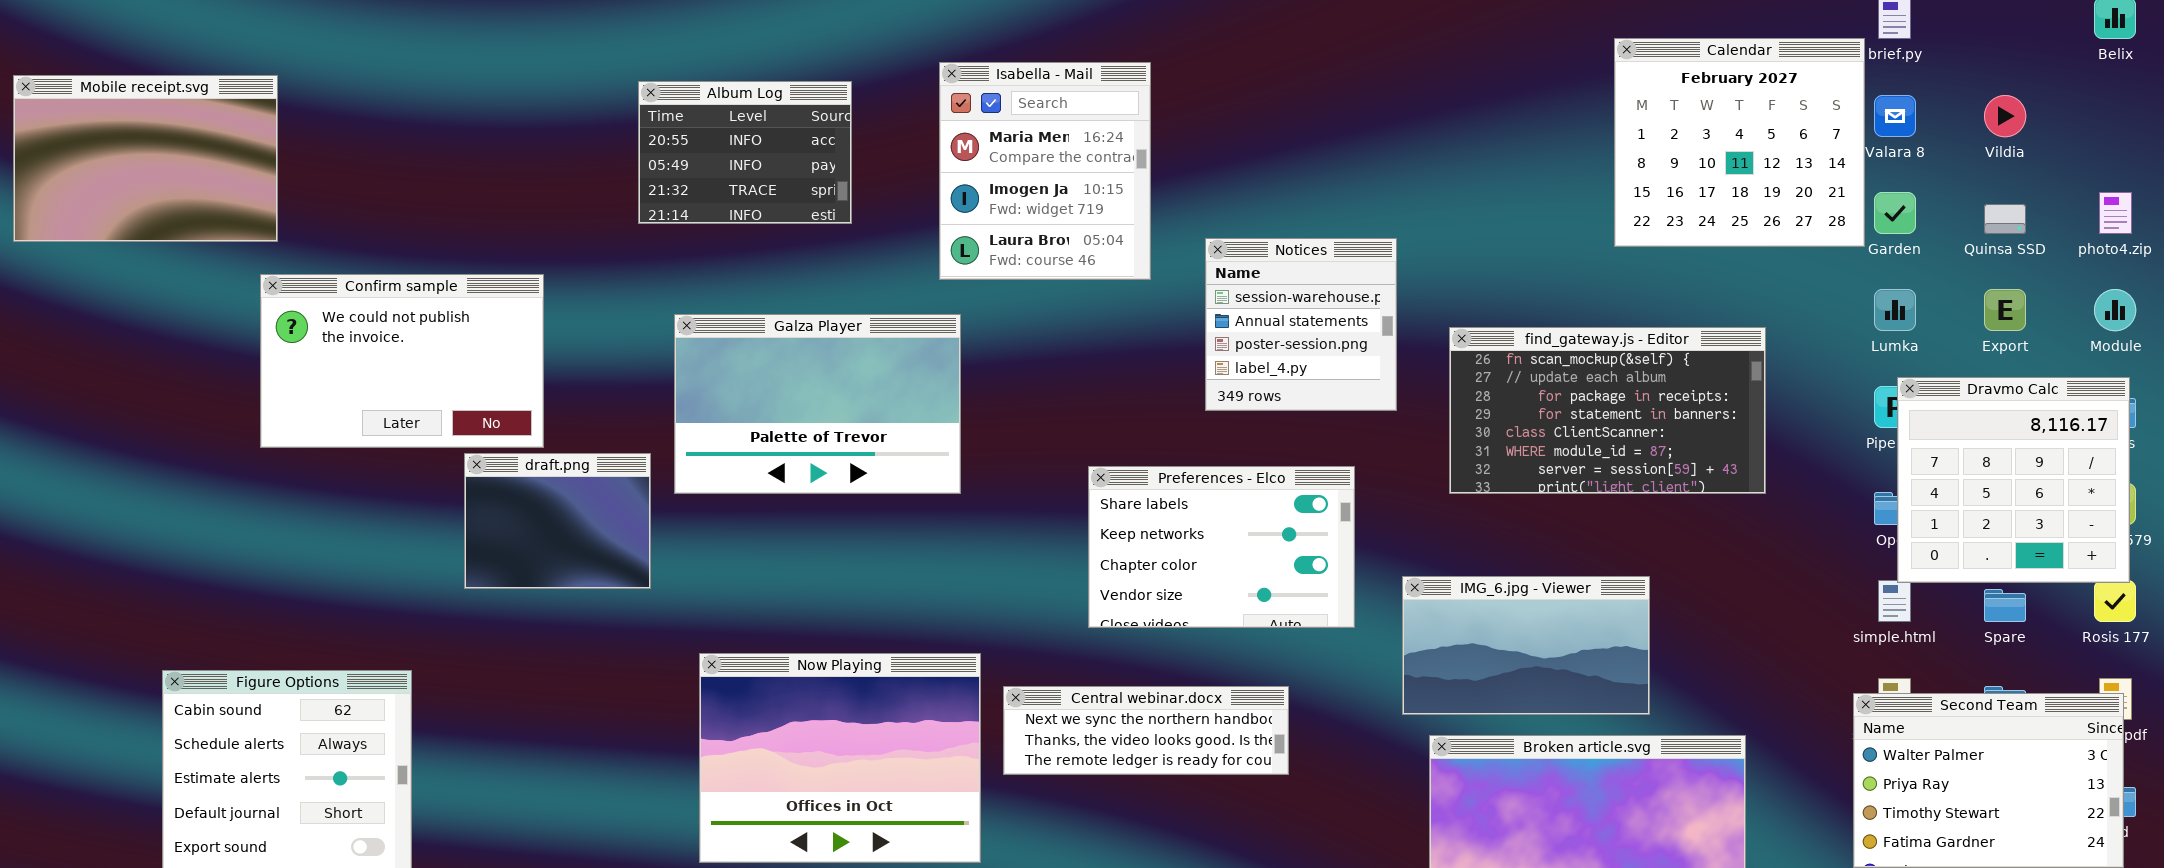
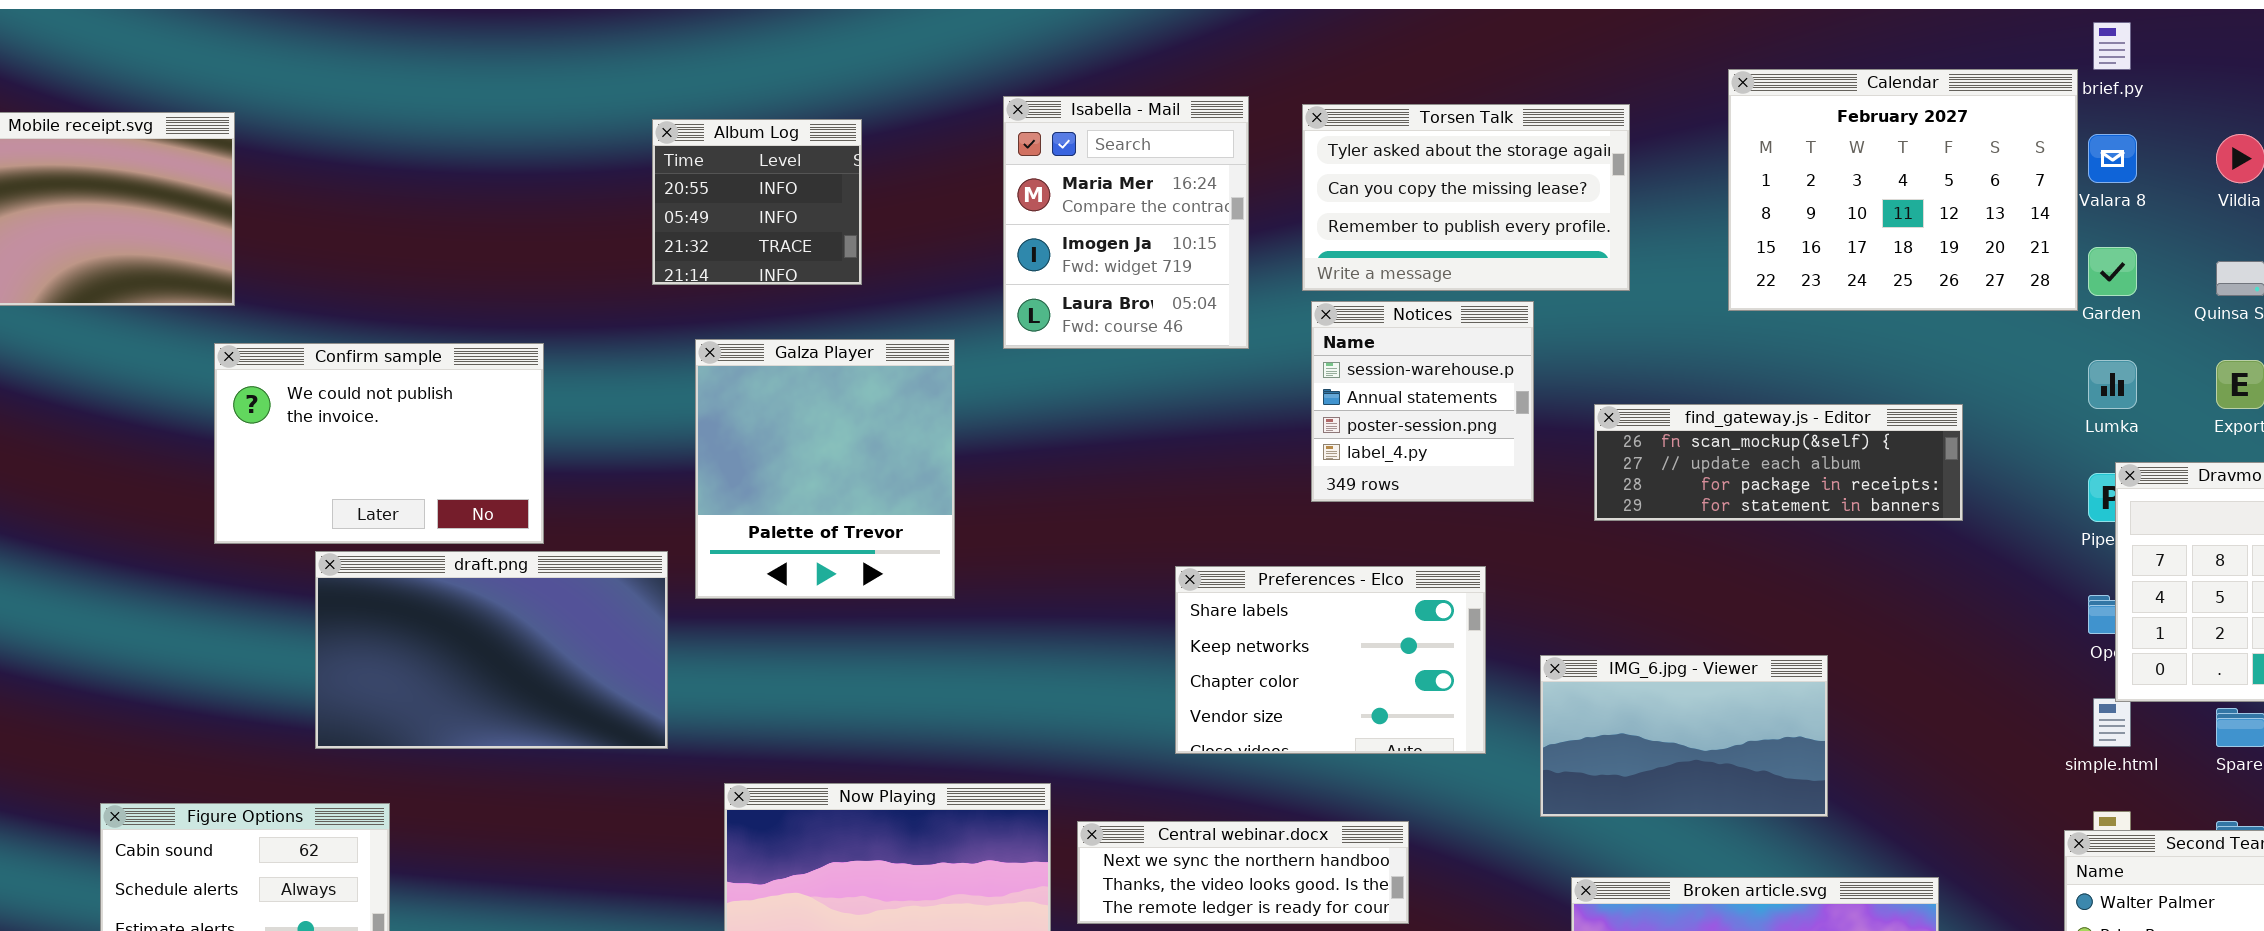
Calendar: [1614,38,1865,247] -> [1728,69,2078,311], resized
Torsen Talk: none -> [1302,104,1630,291], opened
Album Log: [638,81,852,224] -> [652,119,862,285], resized
Galza Player: [674,314,961,494] -> [695,339,955,599], resized
find_gateway.js - Editor: [1449,327,1766,494] -> [1594,404,1963,521], resized
draft.png: [464,453,651,589] -> [315,551,668,749], resized
IMG_6.jpg - Viewer: [1402,576,1650,715] -> [1540,655,1828,817], moved

